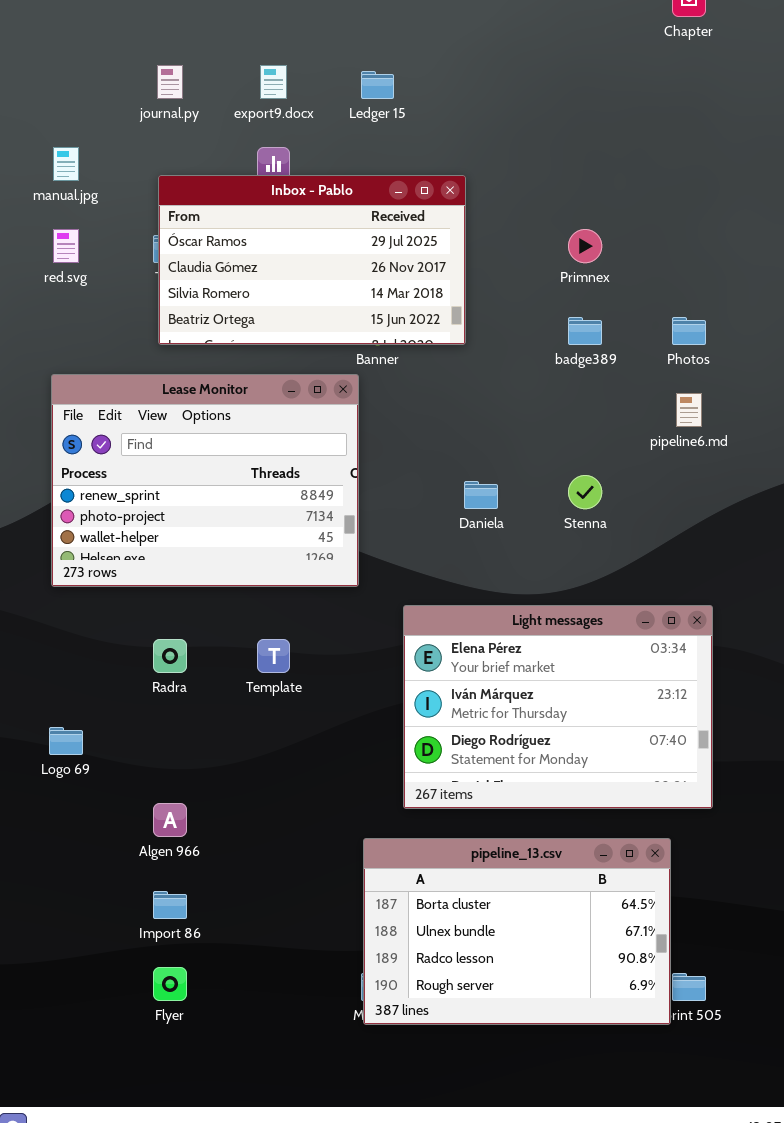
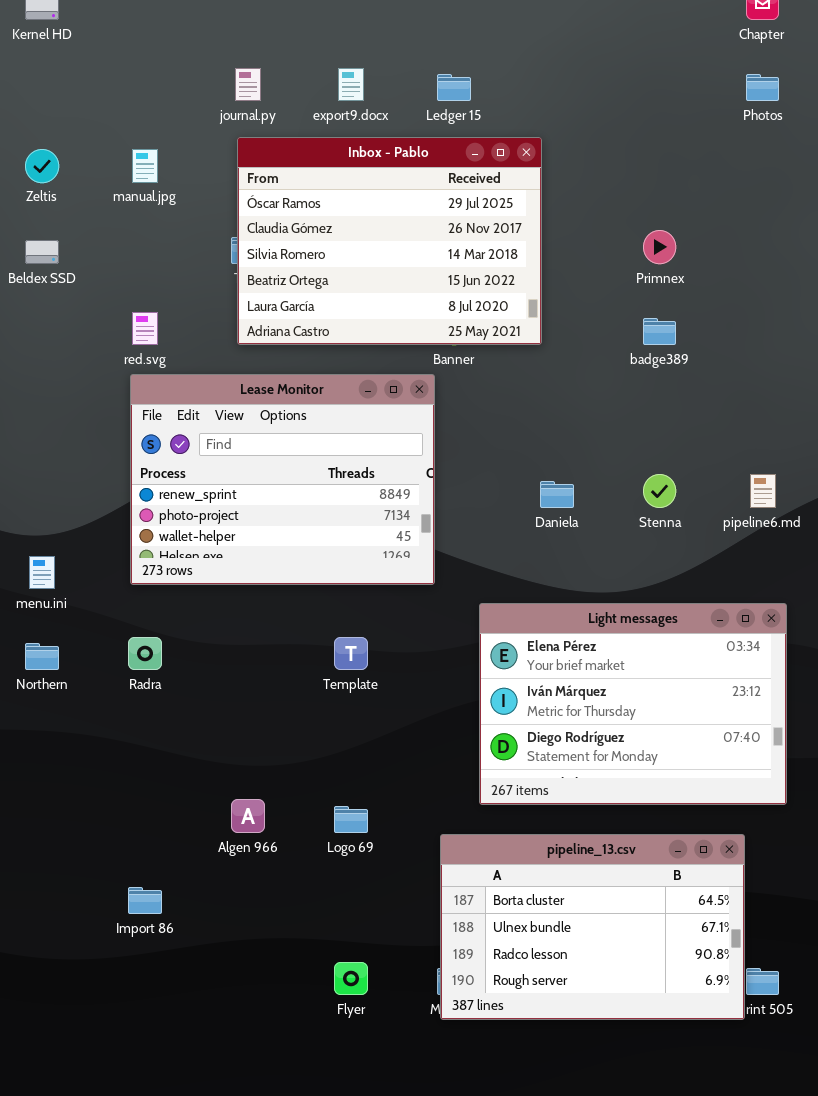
Inbox - Pablo: [158,175,466,345] -> [237,137,542,345], resized
red.svg: [53,229,79,263] -> [132,312,158,345], moved
Photos: [672,317,706,345] -> [746,74,779,101], moved
pipeline6.md: [676,393,702,427] -> [750,474,776,508], moved
Radra: [153,639,187,673] -> [128,637,162,670], moved
Logo 69: [49,727,83,755] -> [334,806,368,833], moved
Import 86: [153,891,187,919] -> [128,887,162,914], moved
Flyer: [153,967,187,1001] -> [334,962,368,995], moved

